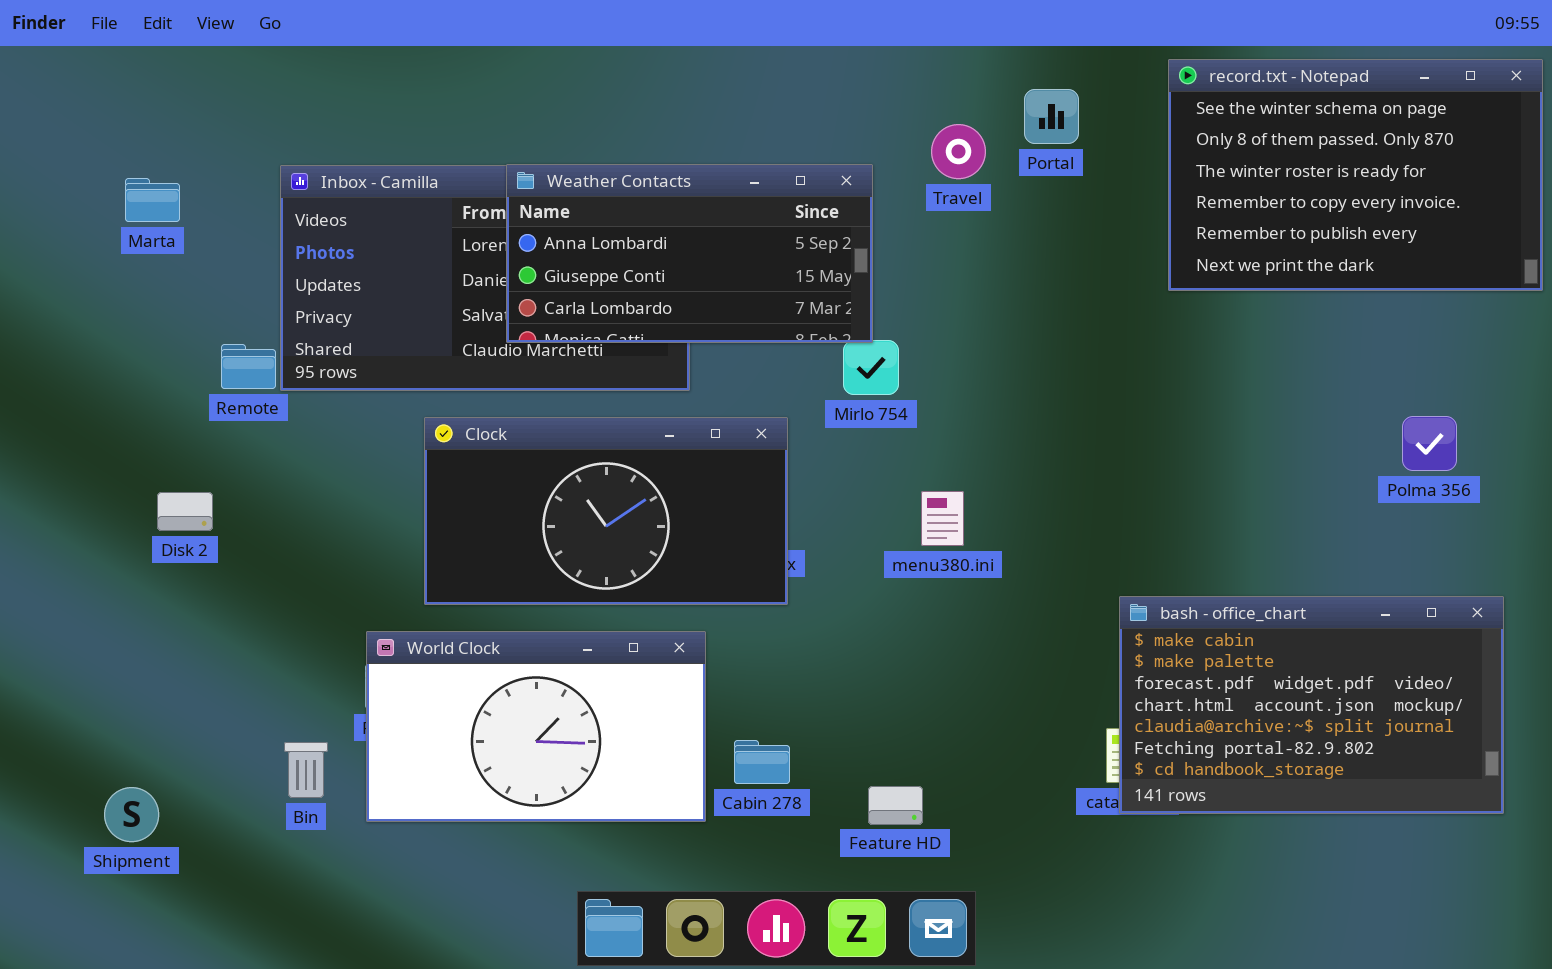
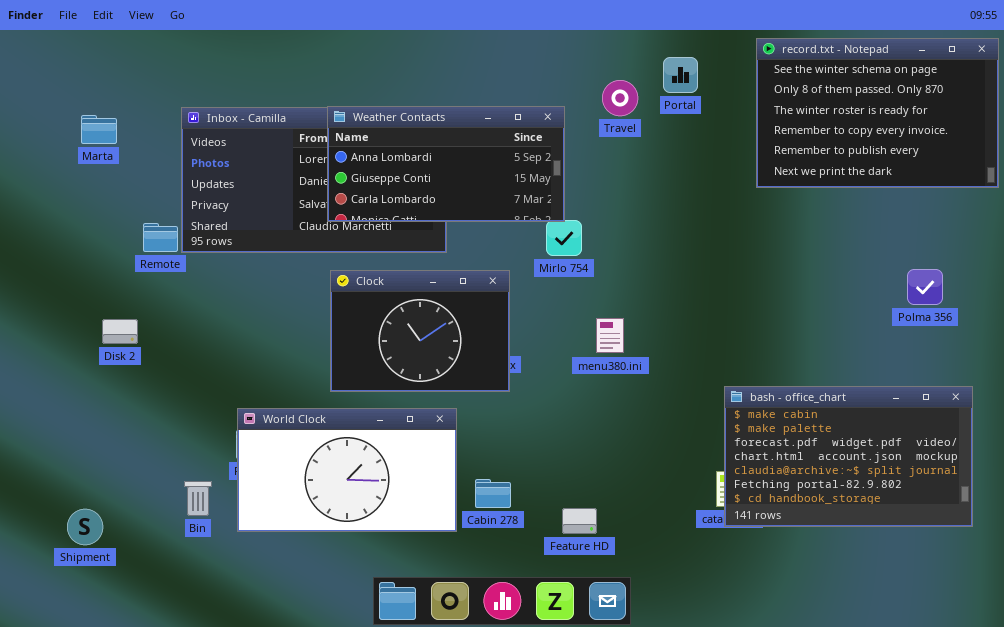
Clock: [424,417,788,605] -> [330,270,510,392], resized

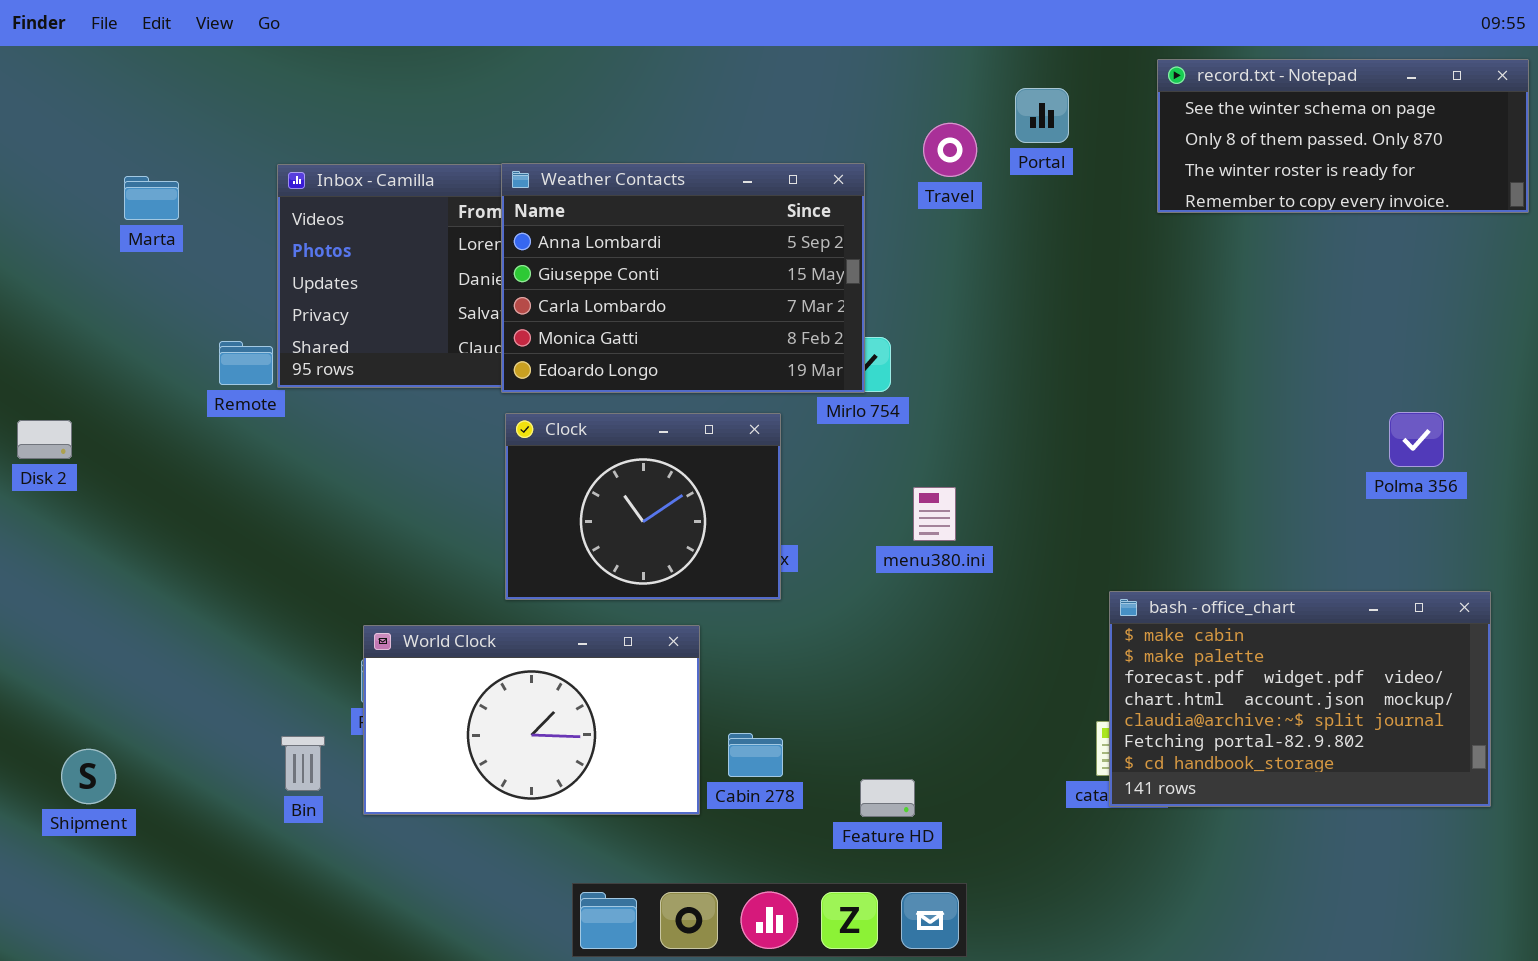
record.txt - Notepad: [756,38,999,188] -> [1157,59,1529,213], resized
Weather Contacts: [327,106,565,222] -> [501,163,865,393], resized
Disk 2: [102,319,138,344] -> [17,420,72,459], moved
Shipment: [67,509,103,545] -> [61,749,116,804], moved

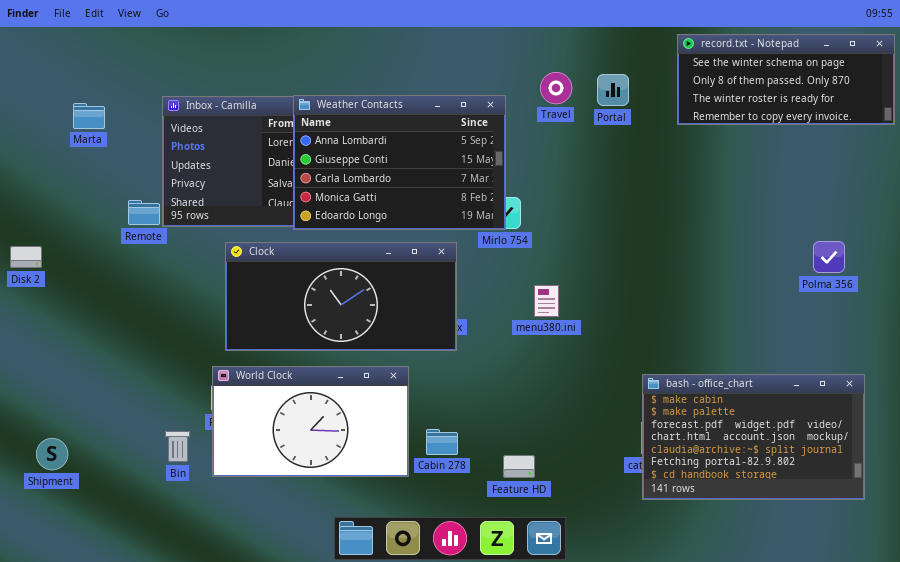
Portal: [1015,88,1069,143] -> [597,74,629,106], moved
Clock: [505,413,781,600] -> [225,242,457,351], resized
bash - office_chart: [1109,591,1491,807] -> [642,374,865,500], moved

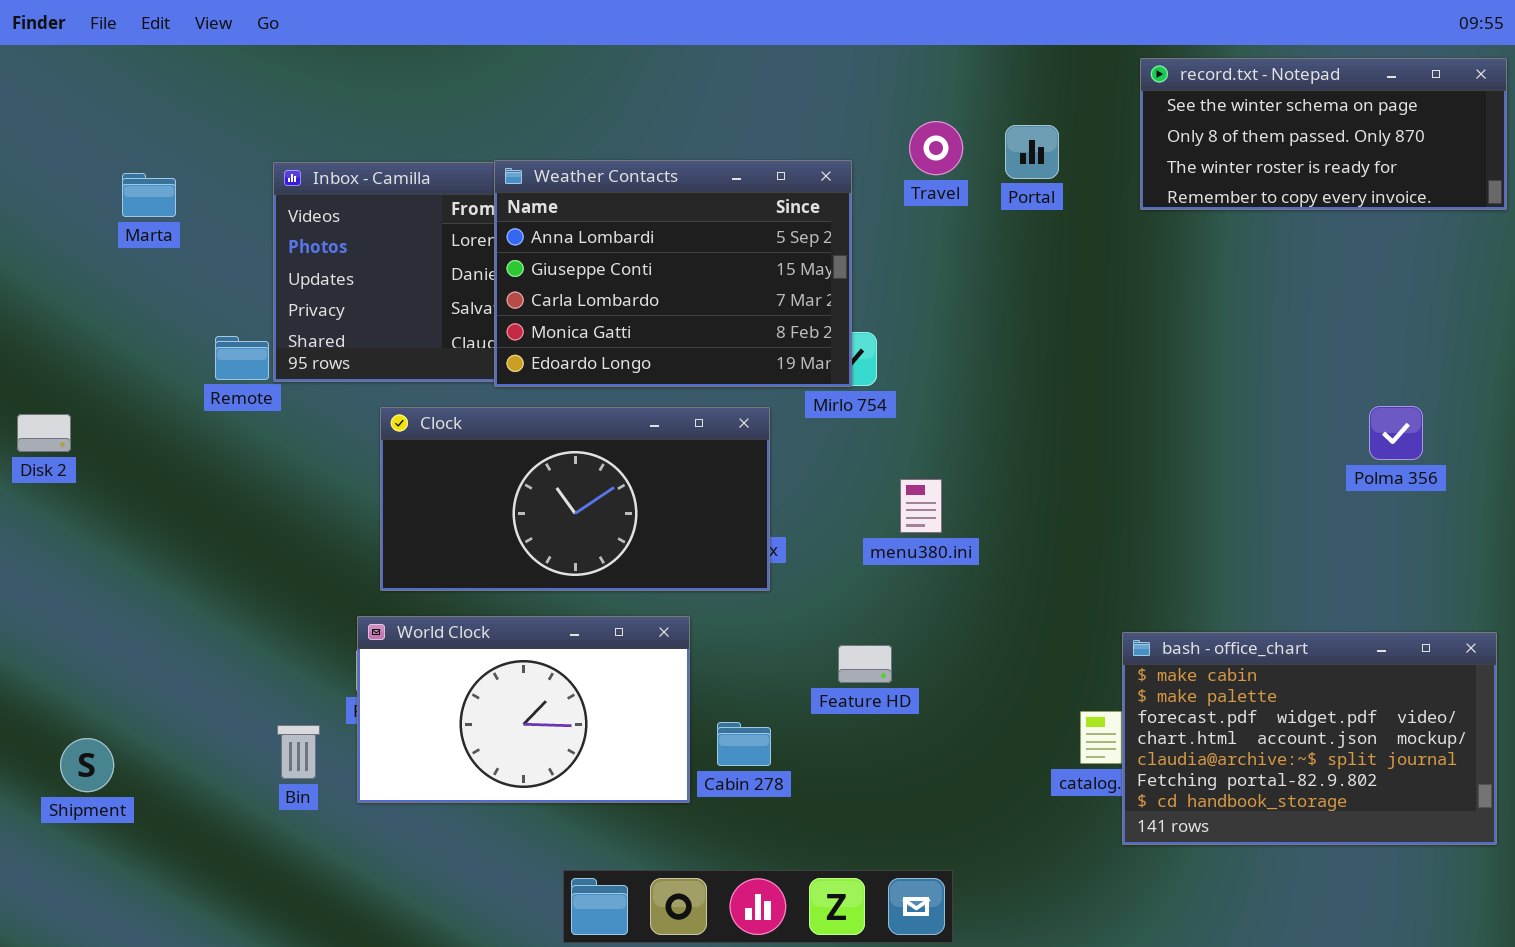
bash - office_chart: [642,374,865,500] -> [1122,632,1497,845], moved
Feature HD: [503,455,535,478] -> [838,645,892,683], moved

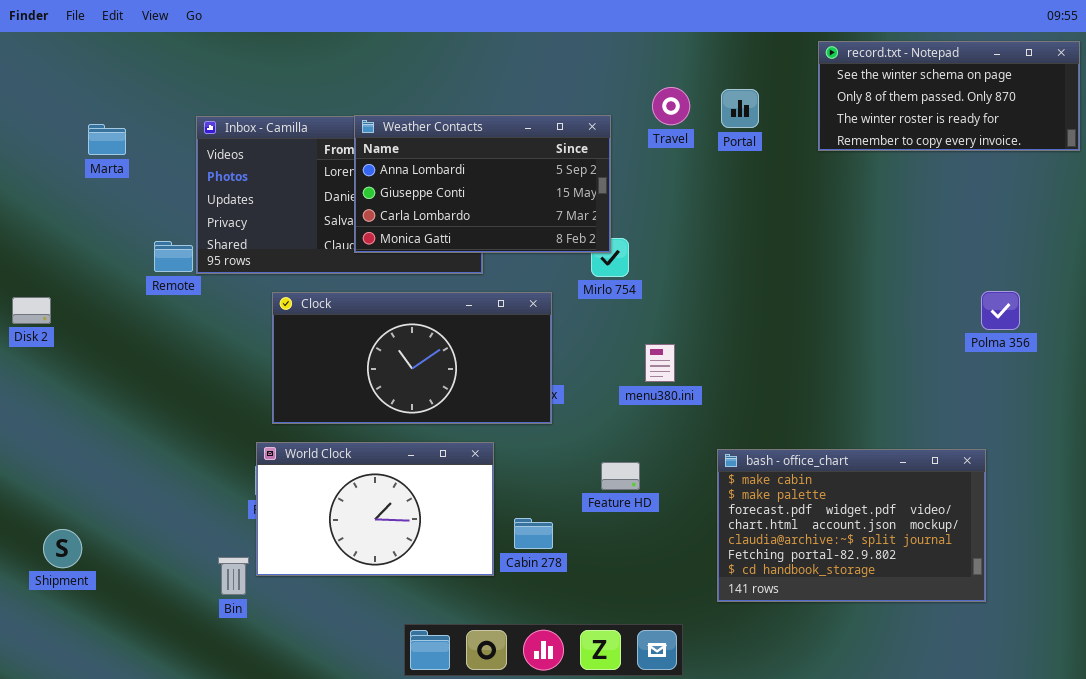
Weather Contacts: [494,160,852,387] -> [354,115,611,253], resized
bash - office_chart: [1122,632,1497,845] -> [717,449,986,602], moved
Bin: [277,725,320,779] -> [218,557,249,595], moved

